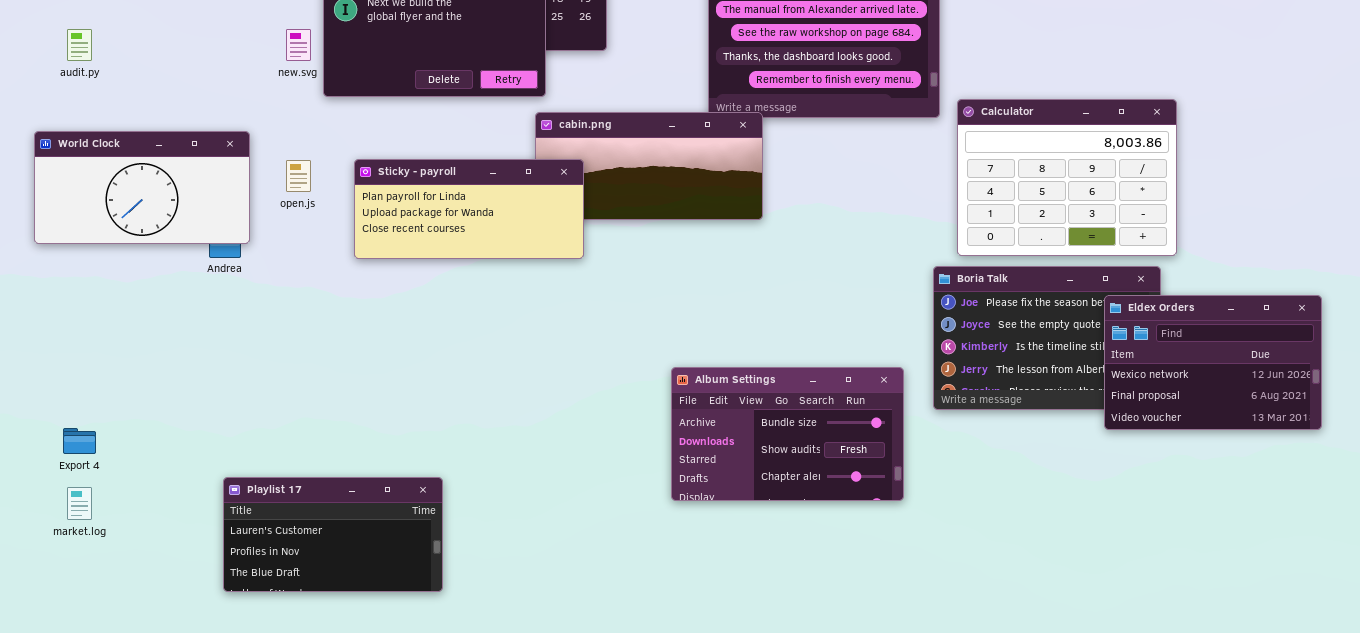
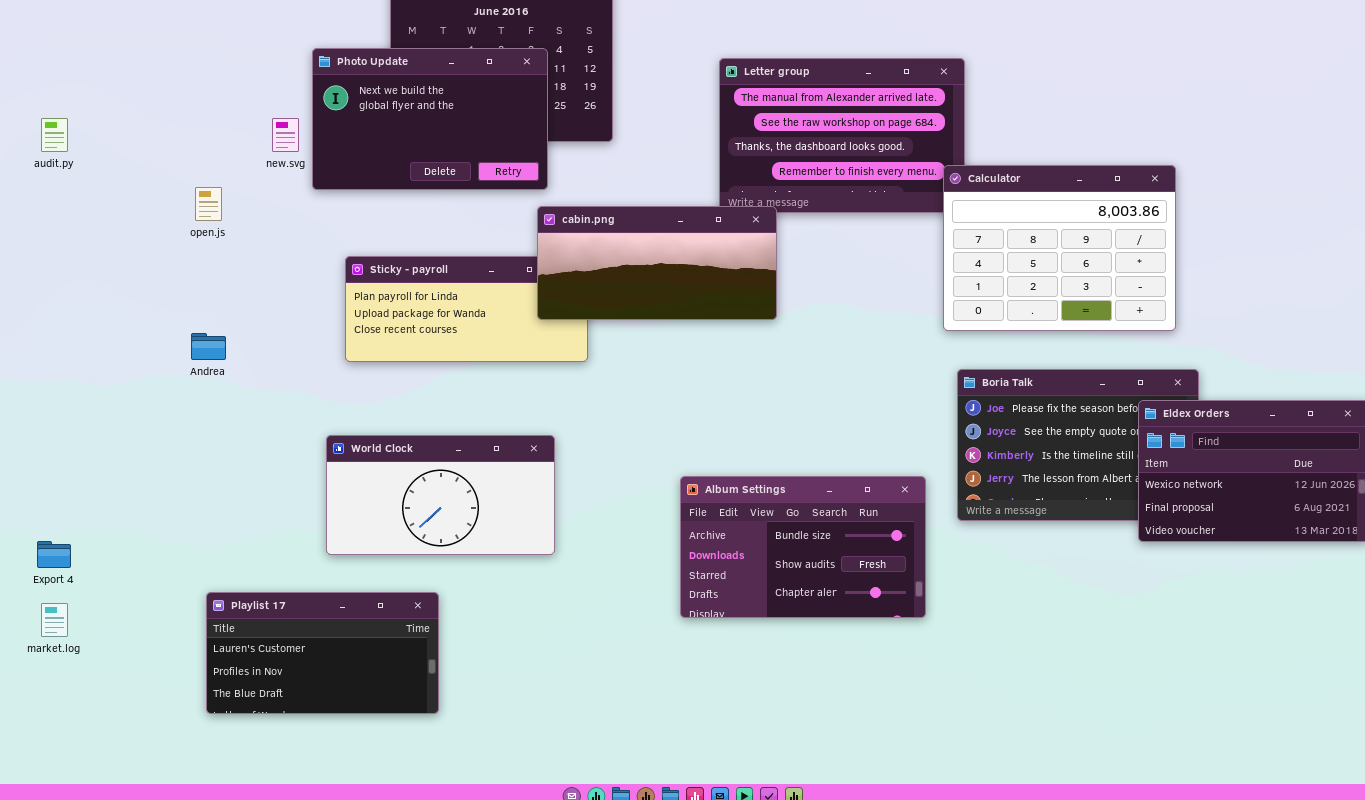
Calculator: [957,99,1177,256] -> [943,165,1176,331], moved
cabin.png: [535,112,763,220] -> [537,206,777,320], raised
World Clock: [34,131,250,244] -> [326,435,555,555], moved
open.js: [286,160,311,192] -> [195,187,222,221], moved

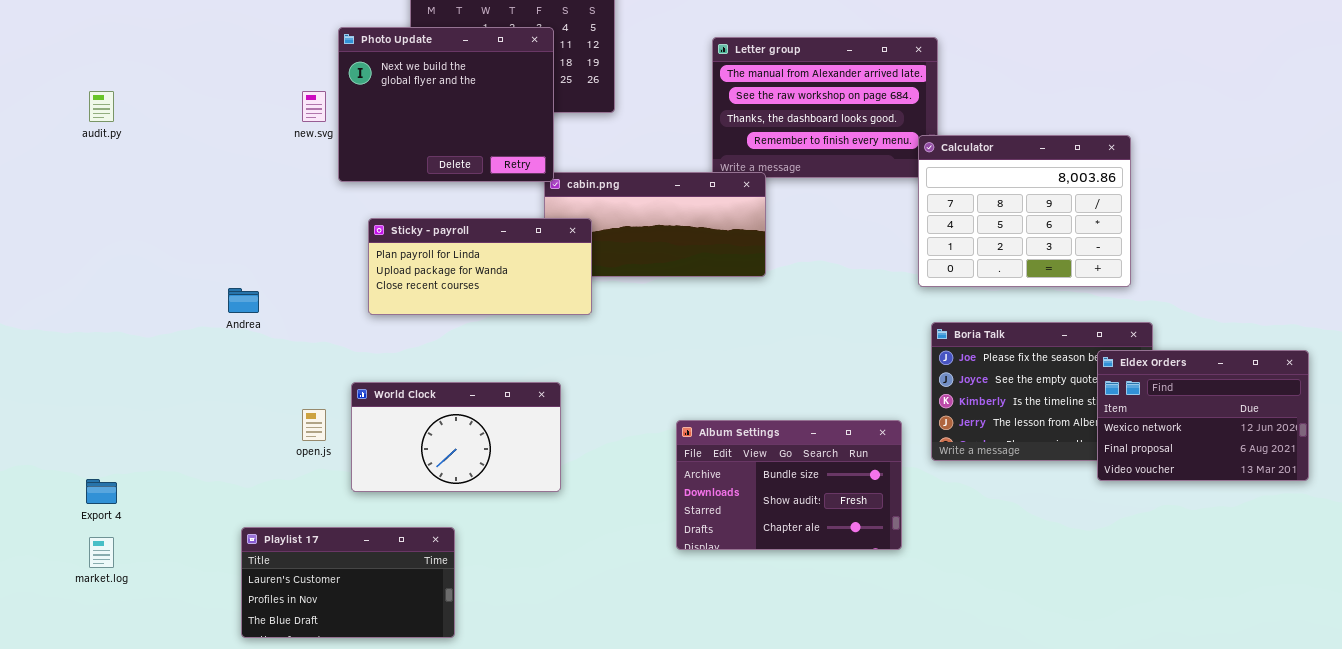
Photo Update: [312,48,548,190] -> [338,27,554,182], resized
open.js: [195,187,222,221] -> [302,409,326,441], moved
Sticky - payroll: [345,256,588,362] -> [368,218,592,315], raised

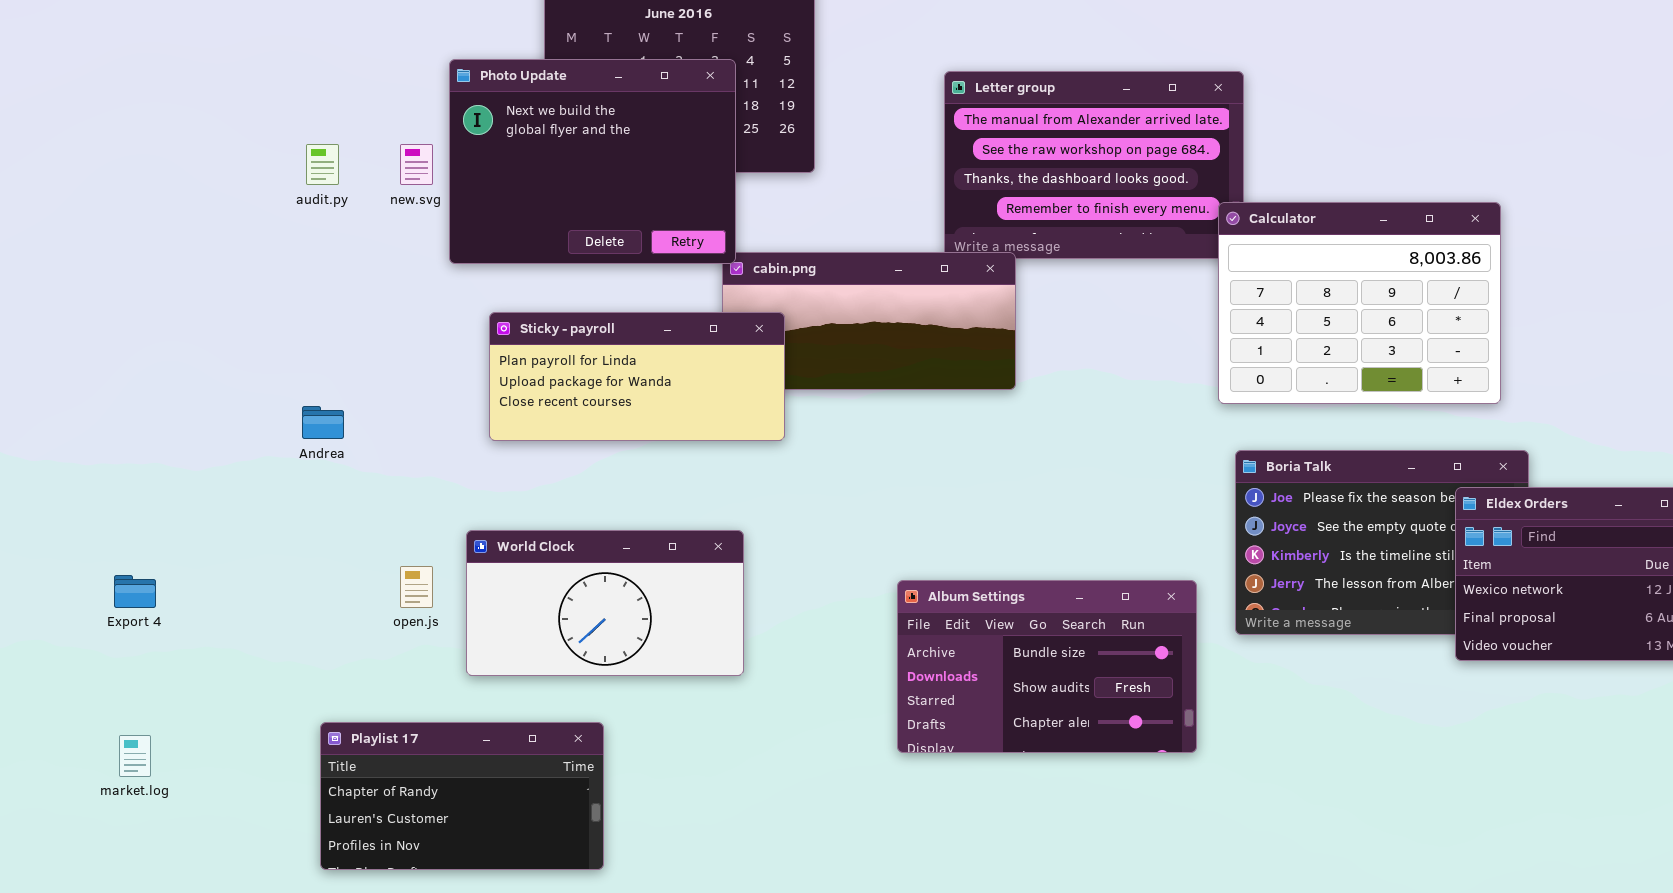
audit.py: [89,91,114,122] -> [306,144,339,185], moved
Export 4: [86,479,117,504] -> [114,575,156,608], moved
Playlist 17: [241,527,455,638] -> [320,722,604,870], scrolled up 1 row

